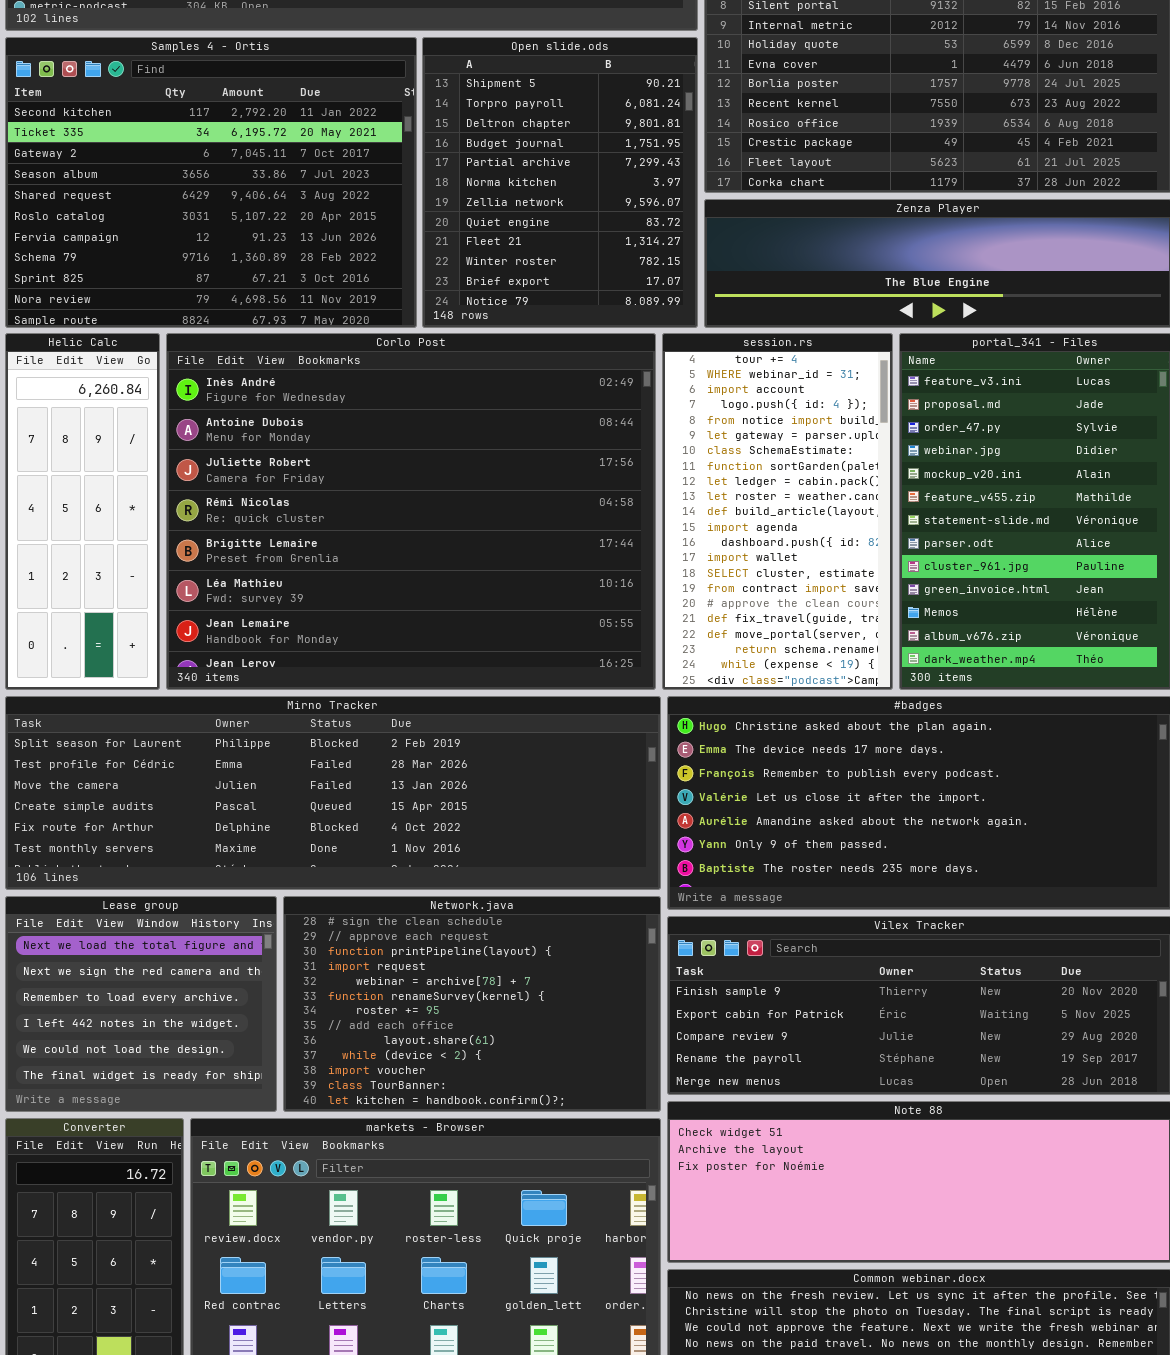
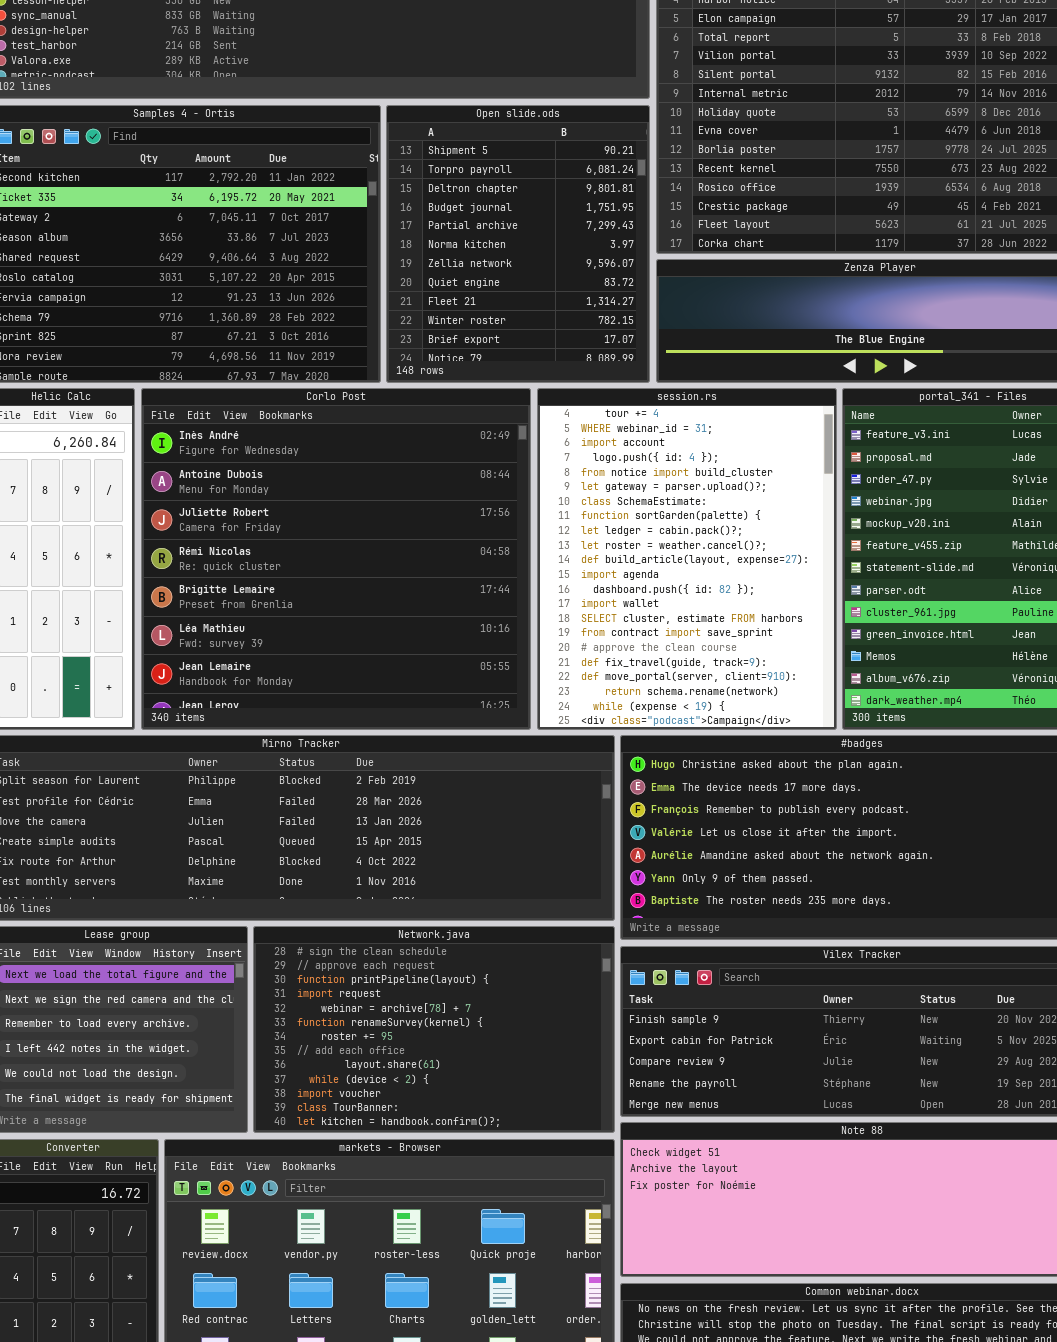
Corlo Post: [166,333,656,690] -> [141,388,531,730], resized
session.rs: [662,333,893,690] -> [537,388,837,730], resized

